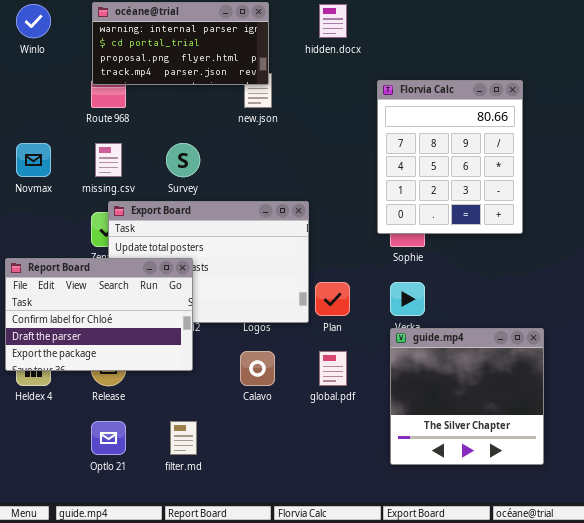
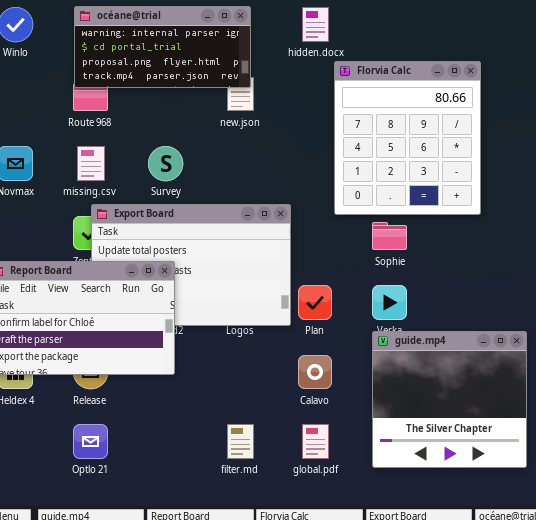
Florvia Calc: [377,80,523,234] -> [334,61,481,215], moved
Calavo: [240,351,275,386] -> [298,355,332,389], moved
global.pdf: [319,351,347,386] -> [302,424,329,459], moved
filter.md: [170,421,197,455] -> [227,424,254,459], moved

